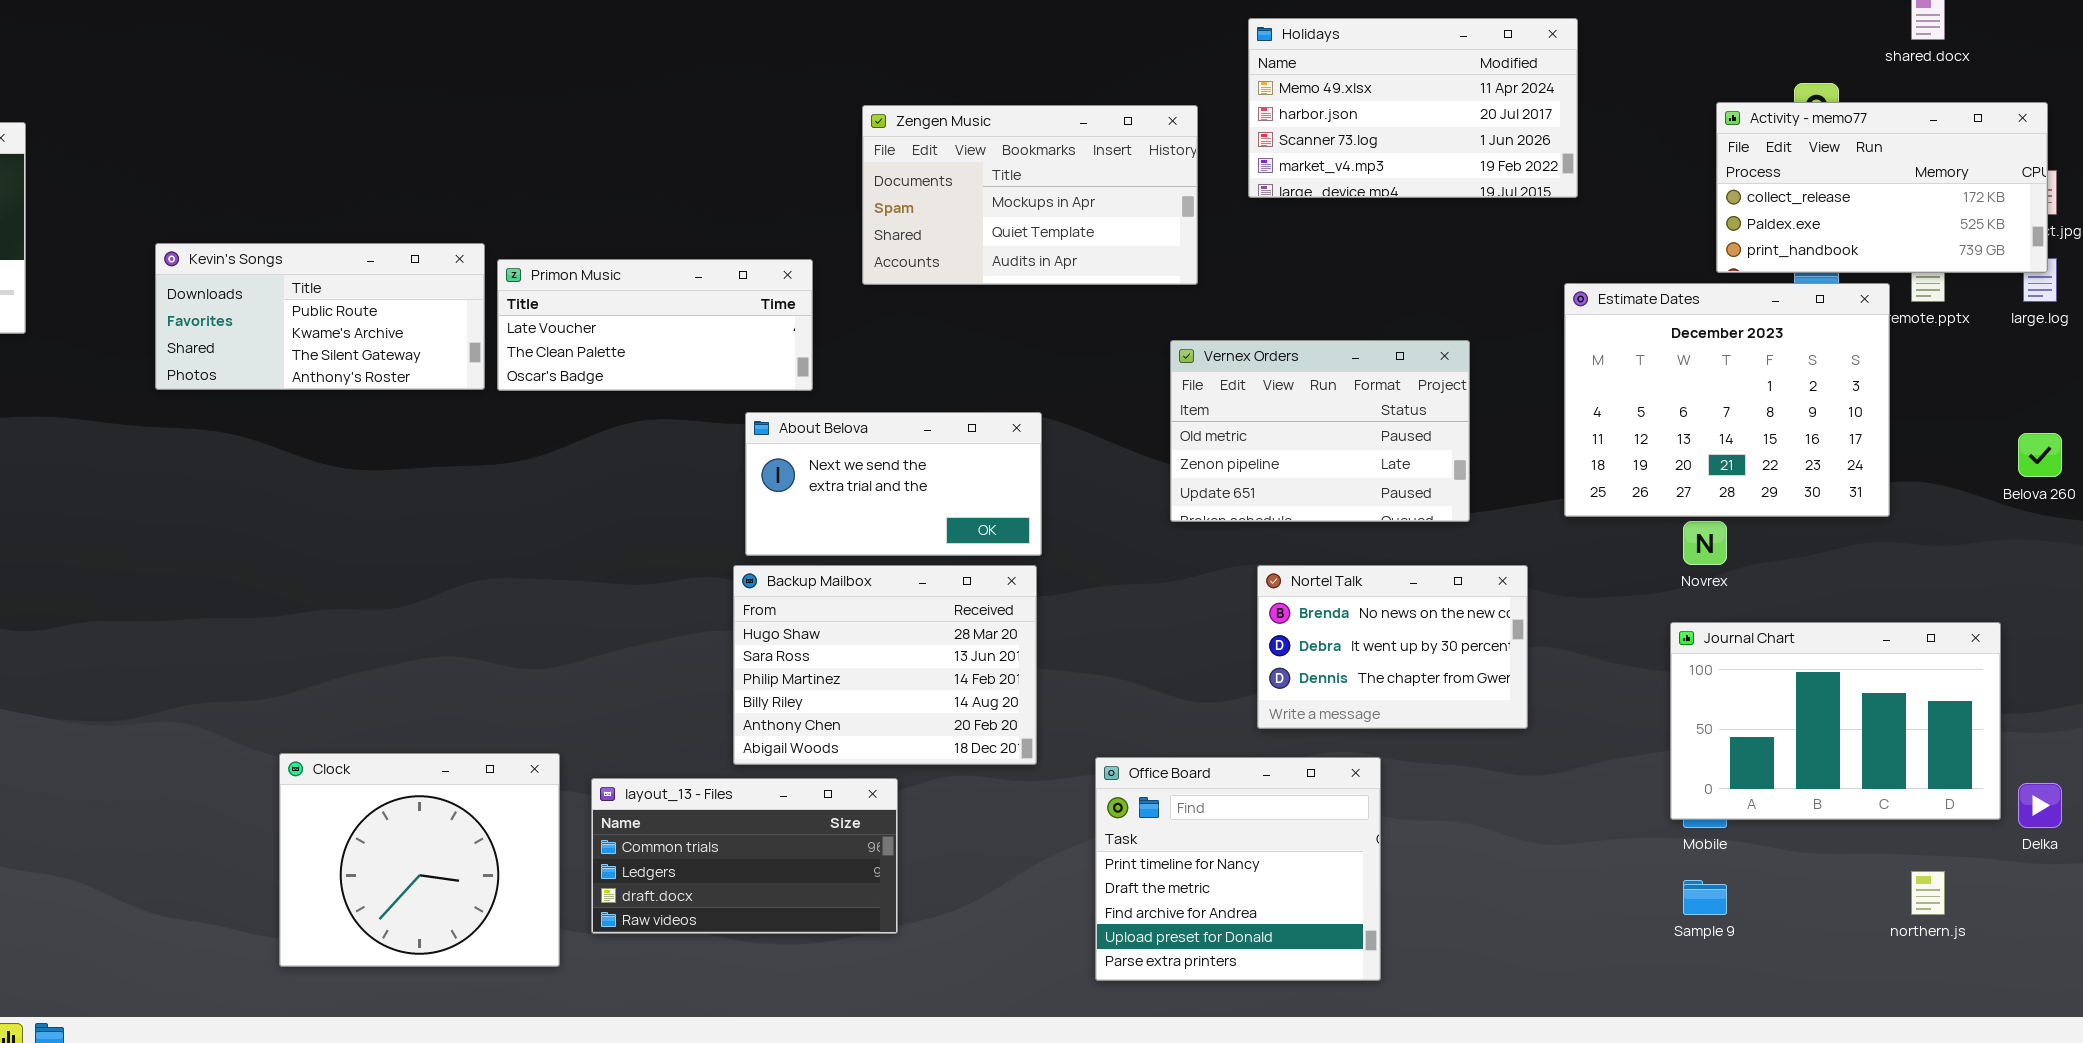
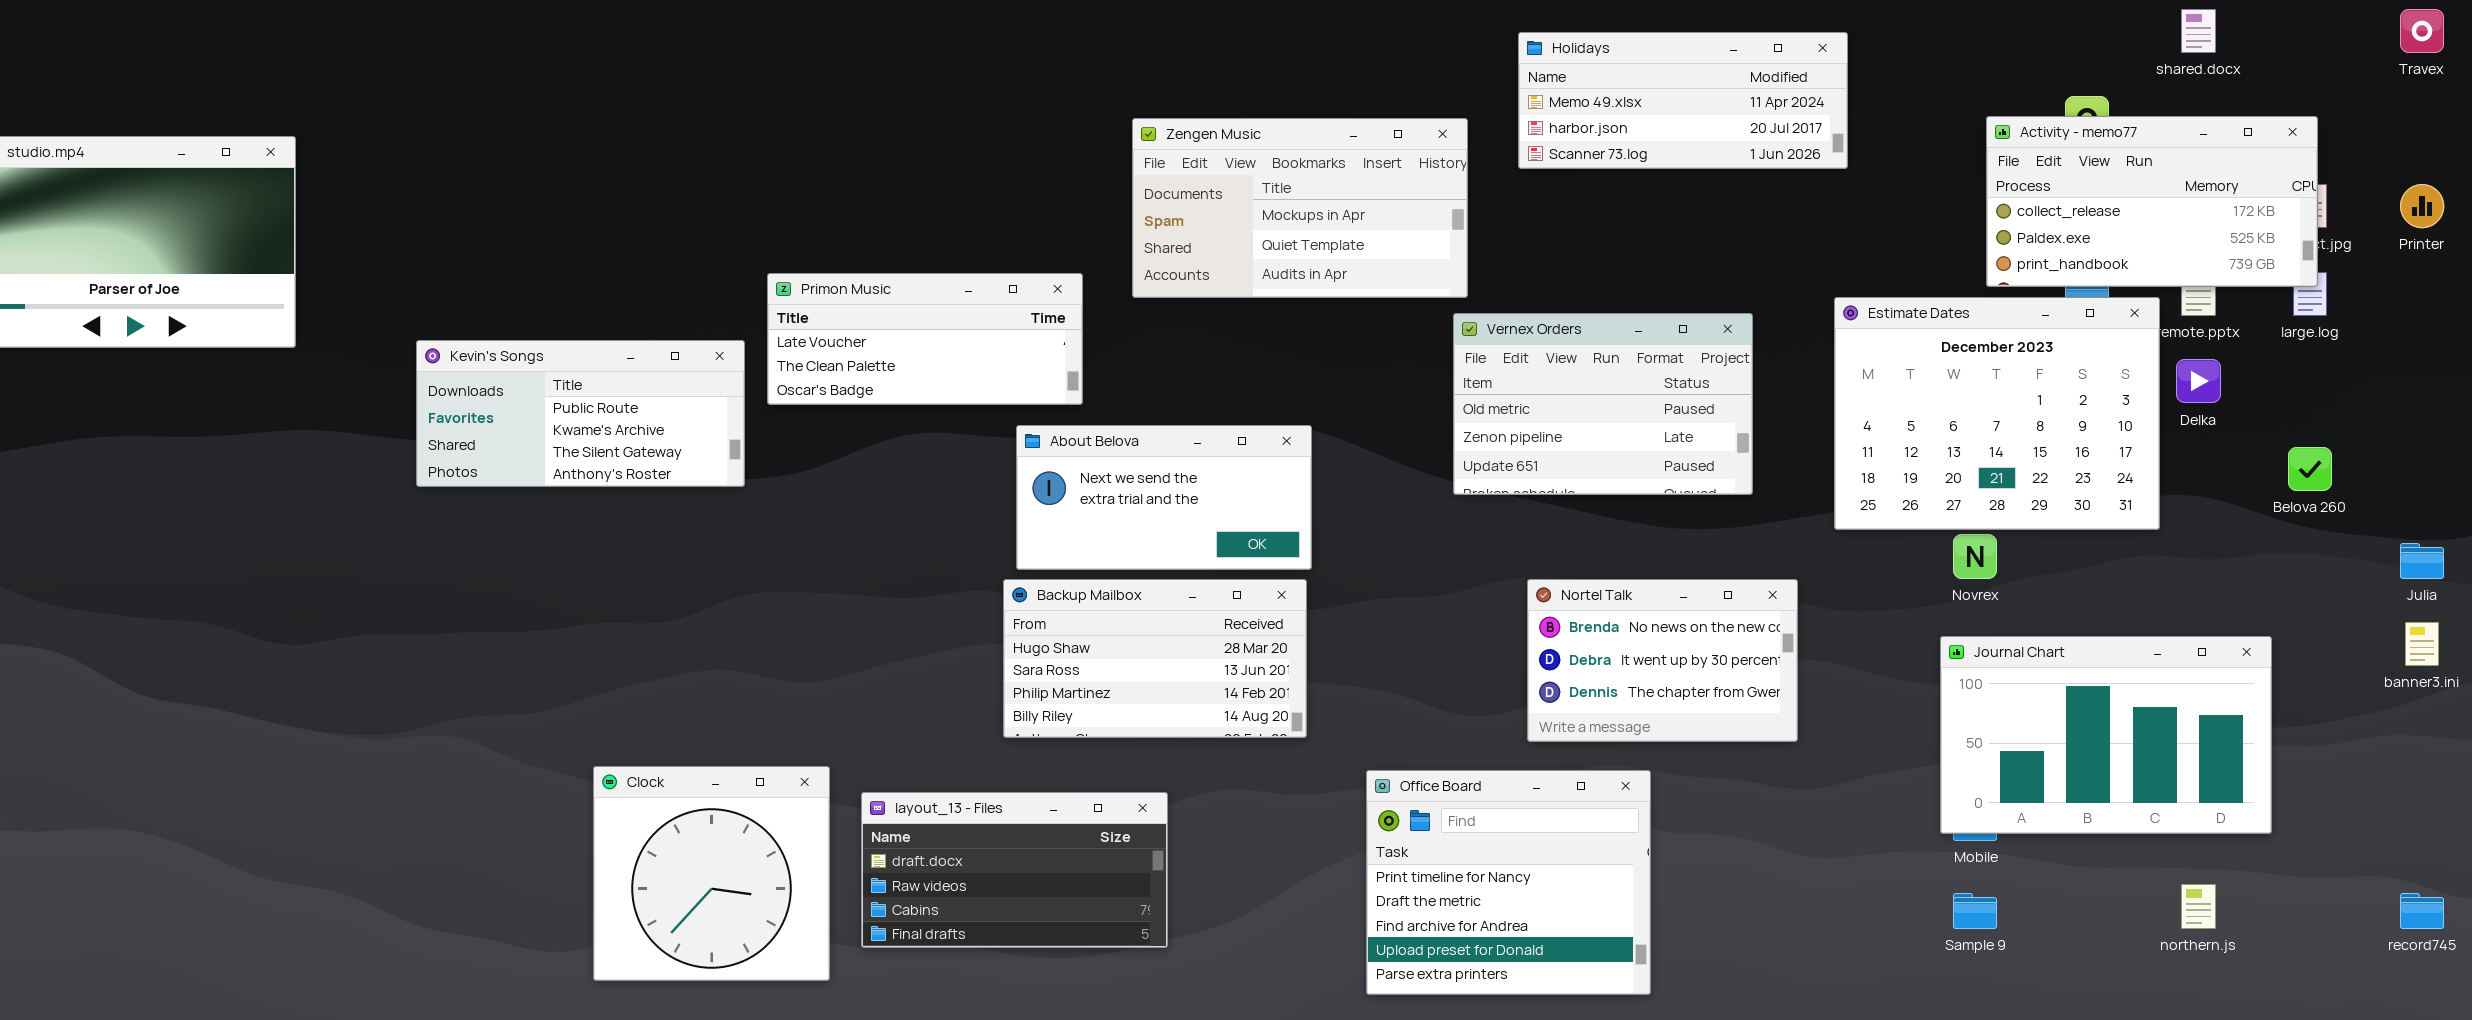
Holidays: [1248,18,1578,198] -> [1518,32,1848,169], resized
Kevin's Songs: [155,243,485,390] -> [416,340,745,487], moved
Vernex Orders: [1170,340,1470,522] -> [1453,313,1753,495], moved
Backup Mailbox: [733,565,1037,765] -> [1003,579,1307,738], resized
Clock: [279,753,560,967] -> [593,766,830,981], resized
layout_13 - Files: [591,778,898,934] -> [861,792,1168,948], scrolled down 2 rows
Delka: [2018,783,2062,828] -> [2176,359,2221,403], moved

